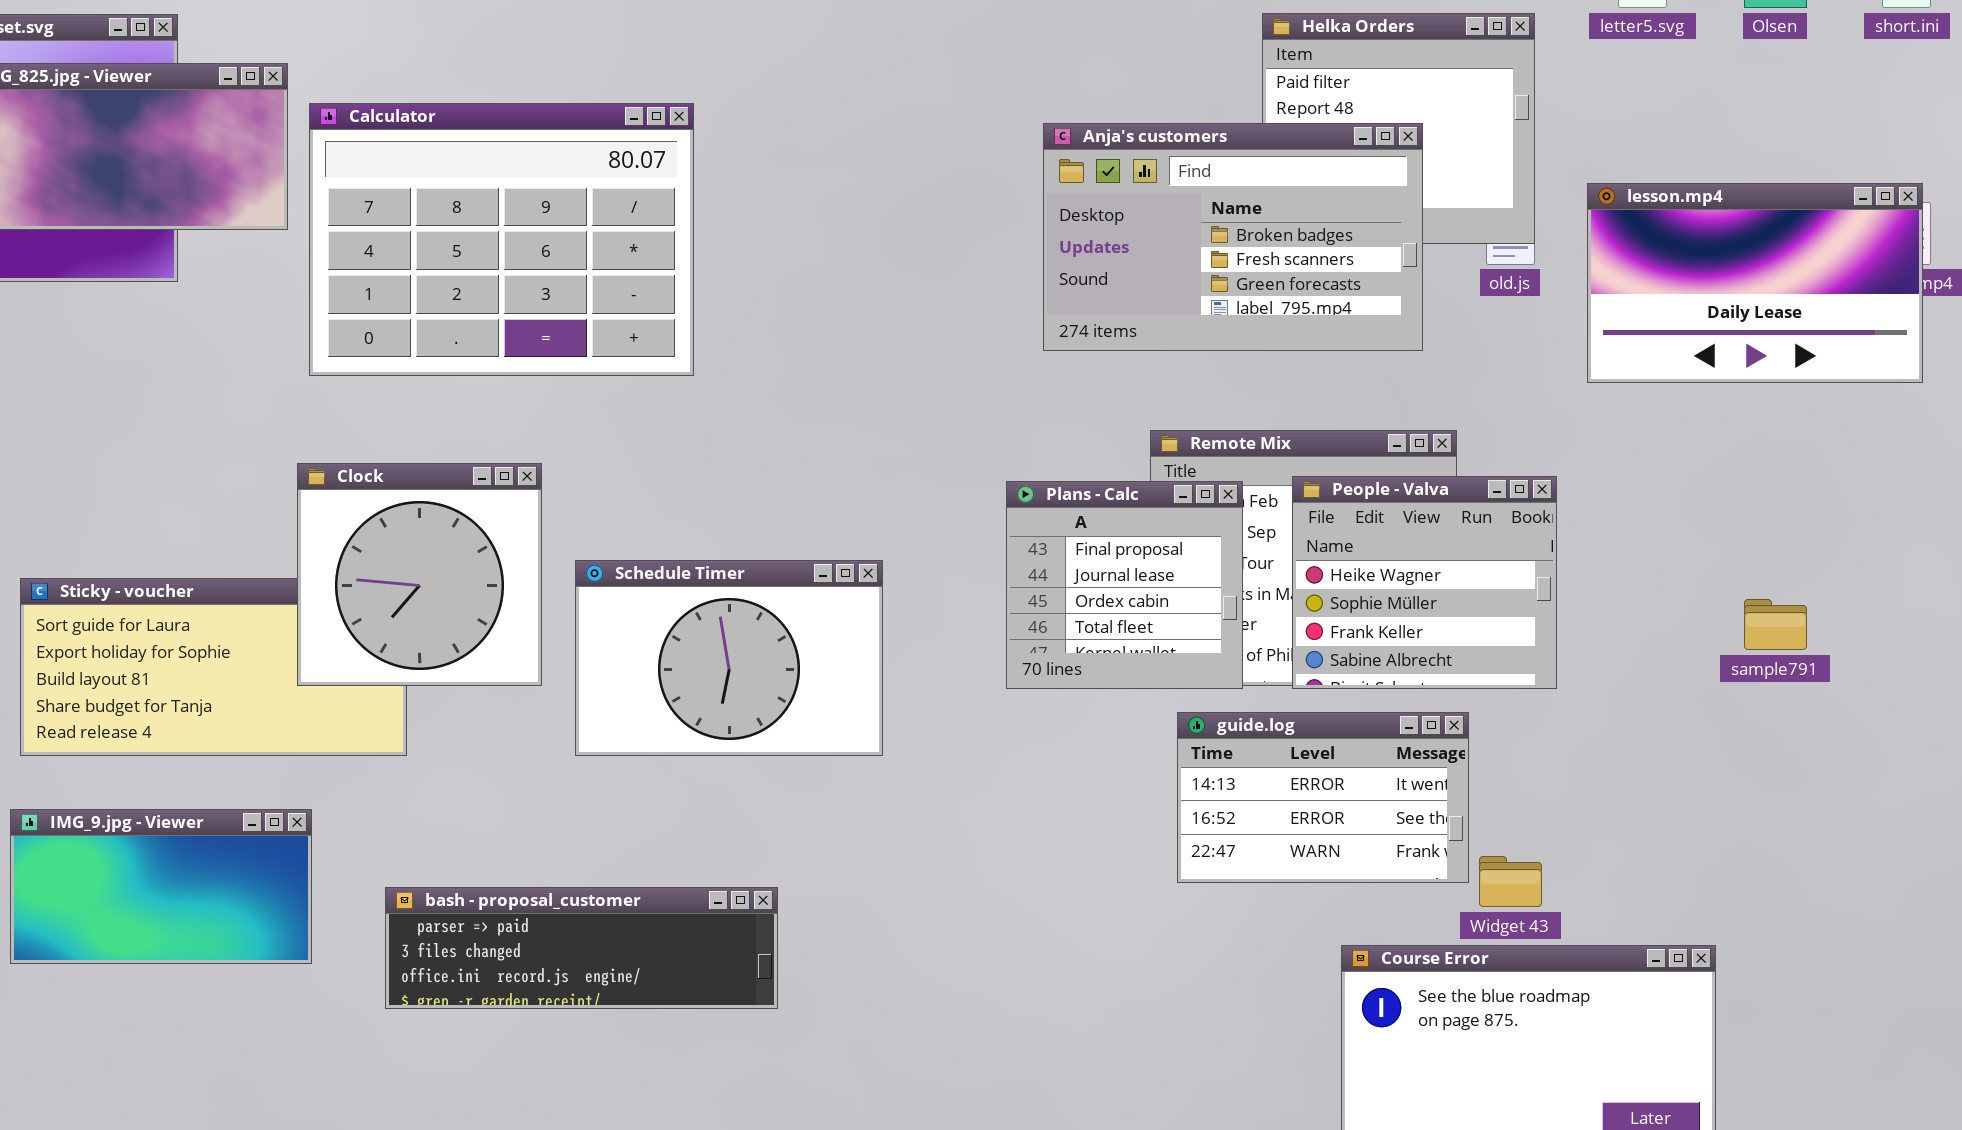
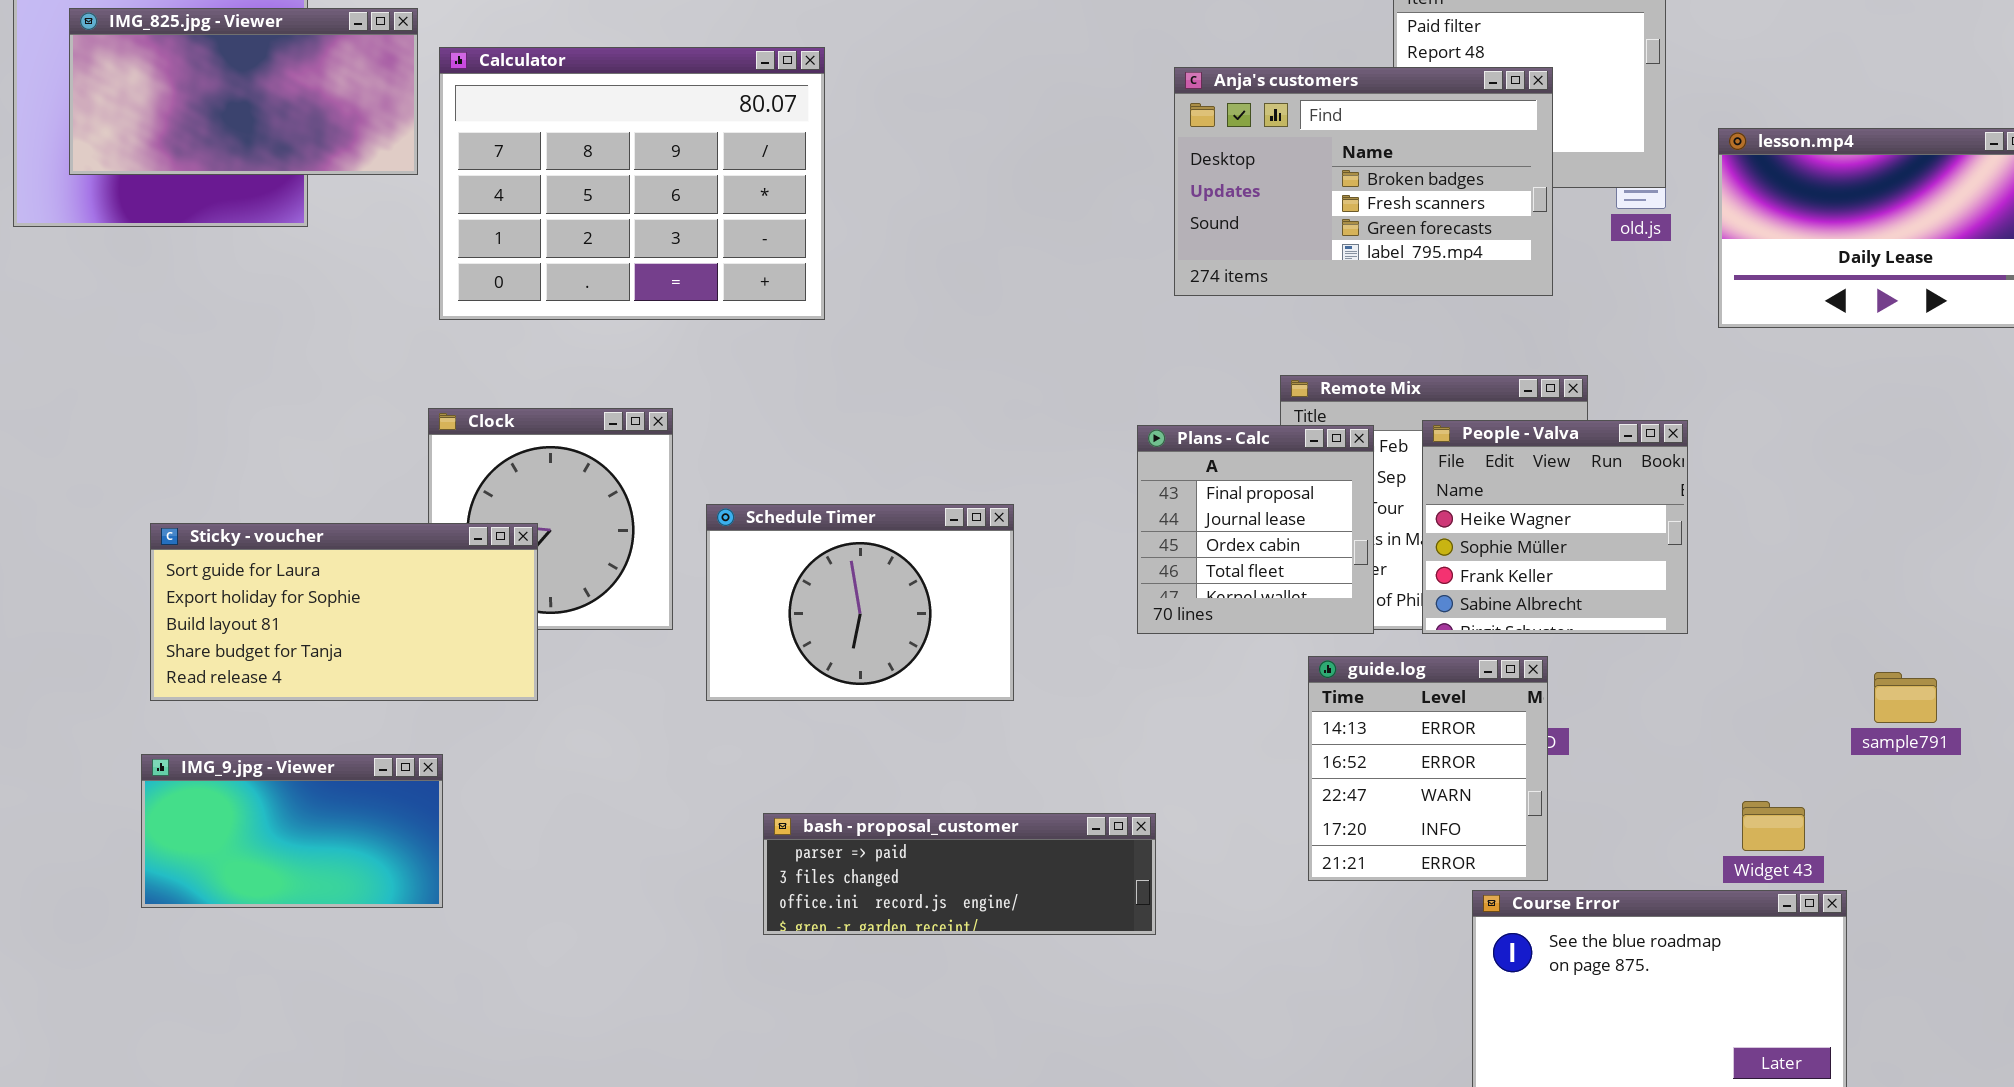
Sticky - voucher: [20,578,407,756] -> [150,523,538,701], raised
sample791: [1744,599,1807,650] -> [1874,672,1937,723], moved
guide.log: [1177,712,1469,883] -> [1308,656,1548,881], resized
Widget 43: [1479,856,1542,907] -> [1742,801,1805,851], moved
bash - proposal_customer: [385,887,778,1009] -> [763,813,1156,935], moved

